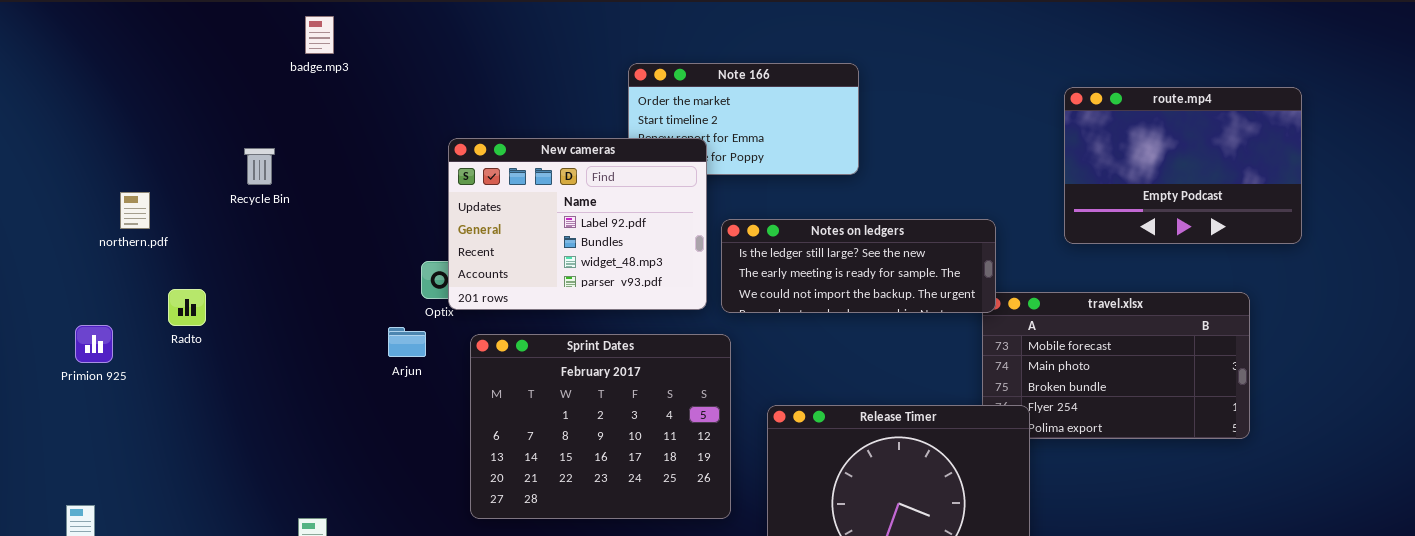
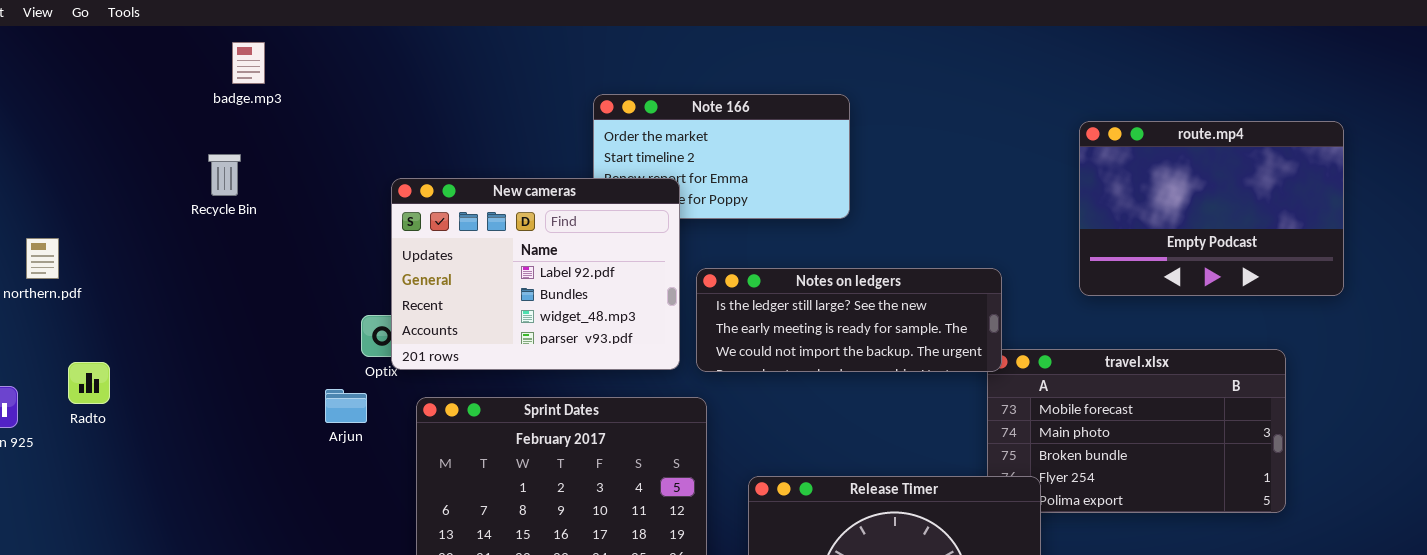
Recycle Bin: [244,148,275,185] -> [208,154,241,196], moved
Radto: [168,289,206,326] -> [68,362,110,404], moved

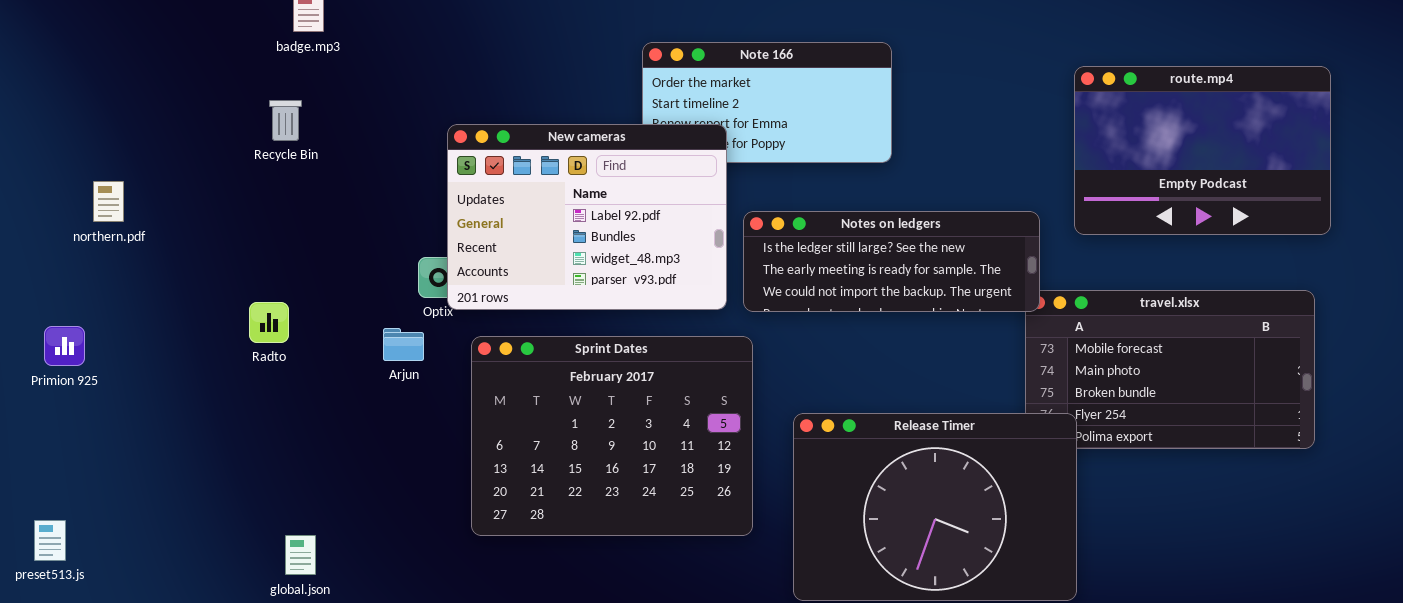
route.mp4: [1079,121,1344,296] -> [1074,66,1331,235], moved
Radto: [68,362,110,404] -> [249,302,289,343], moved

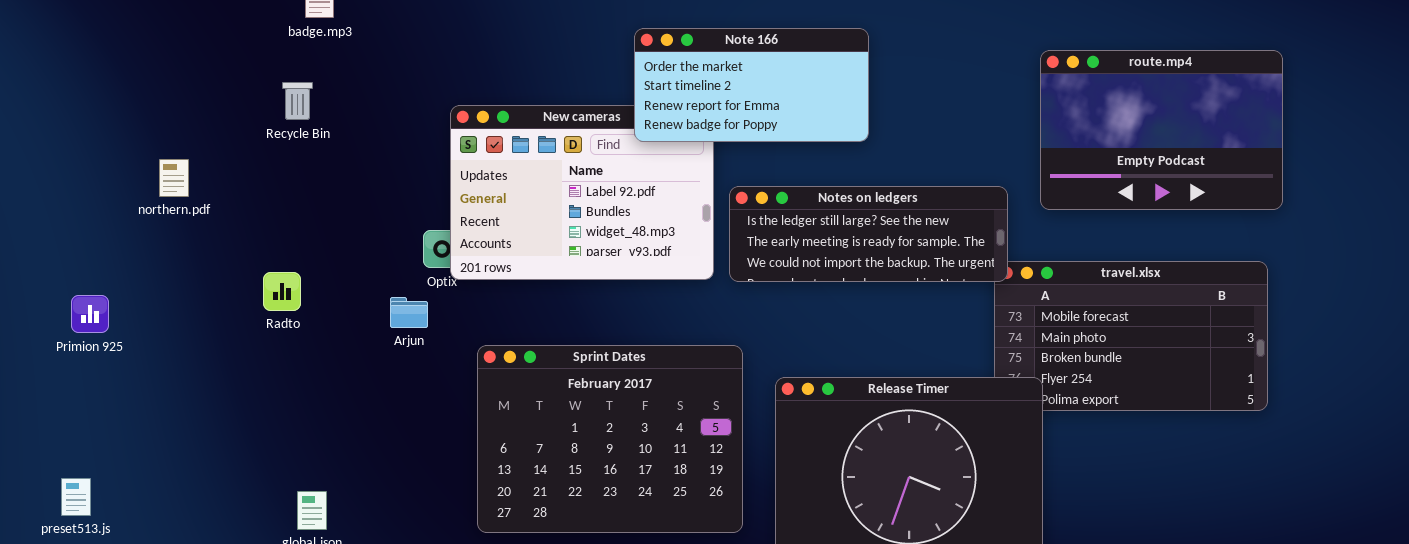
Note 166: [642,42,892,163] -> [634,28,869,142], raised
northern.pdf: [93,181,124,222] -> [159,159,189,197], moved
Sprint Dates: [471,336,753,536] -> [477,345,743,533], moved

